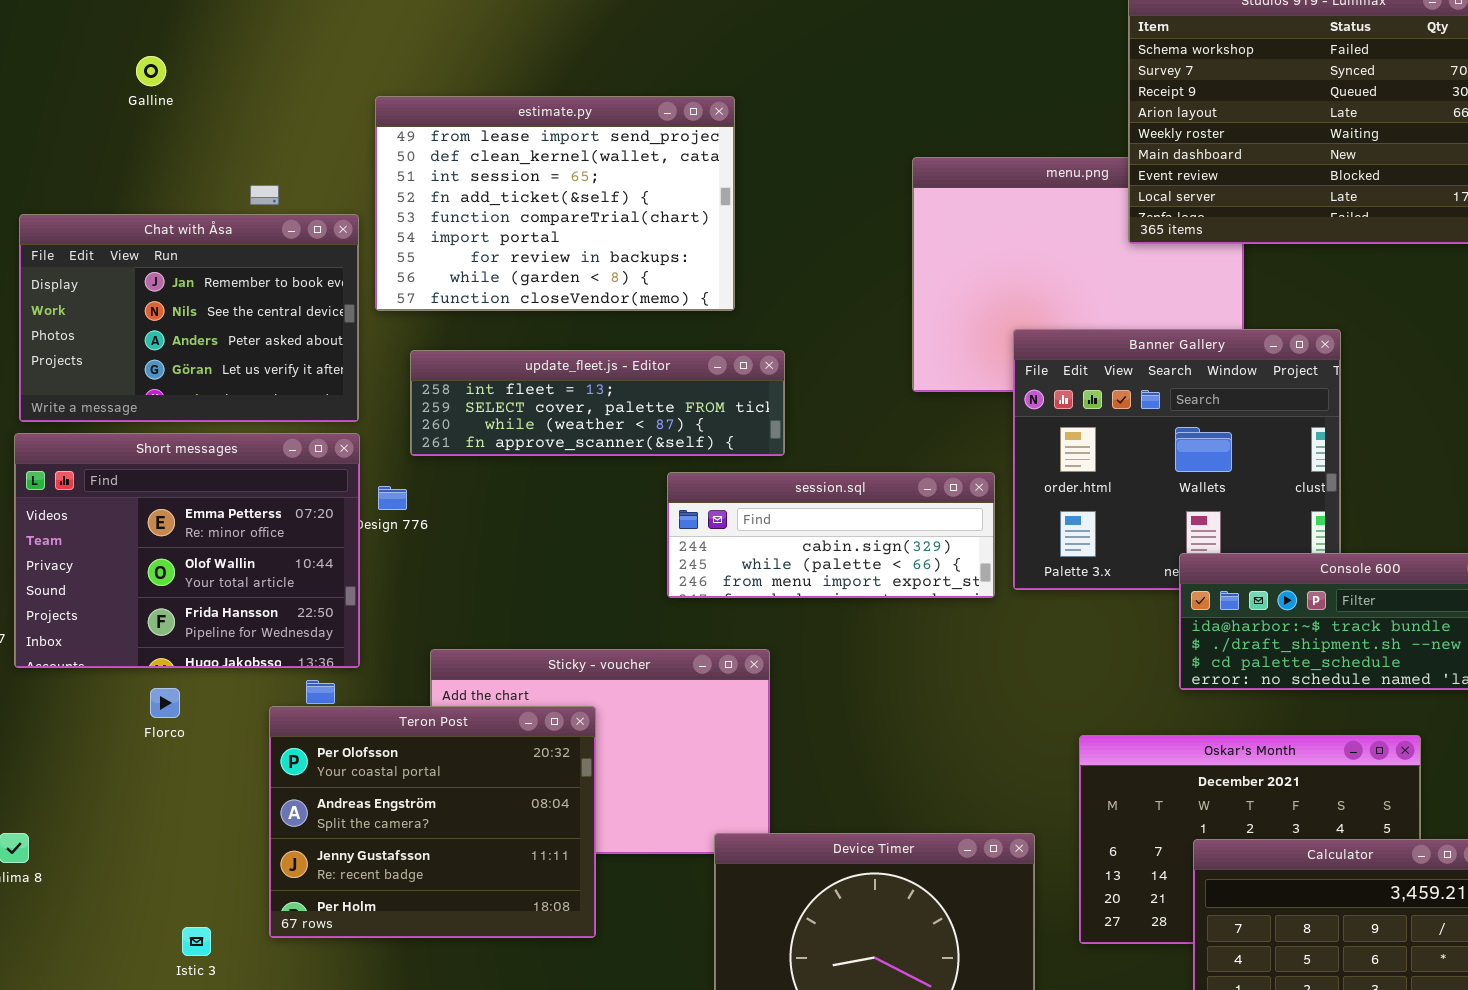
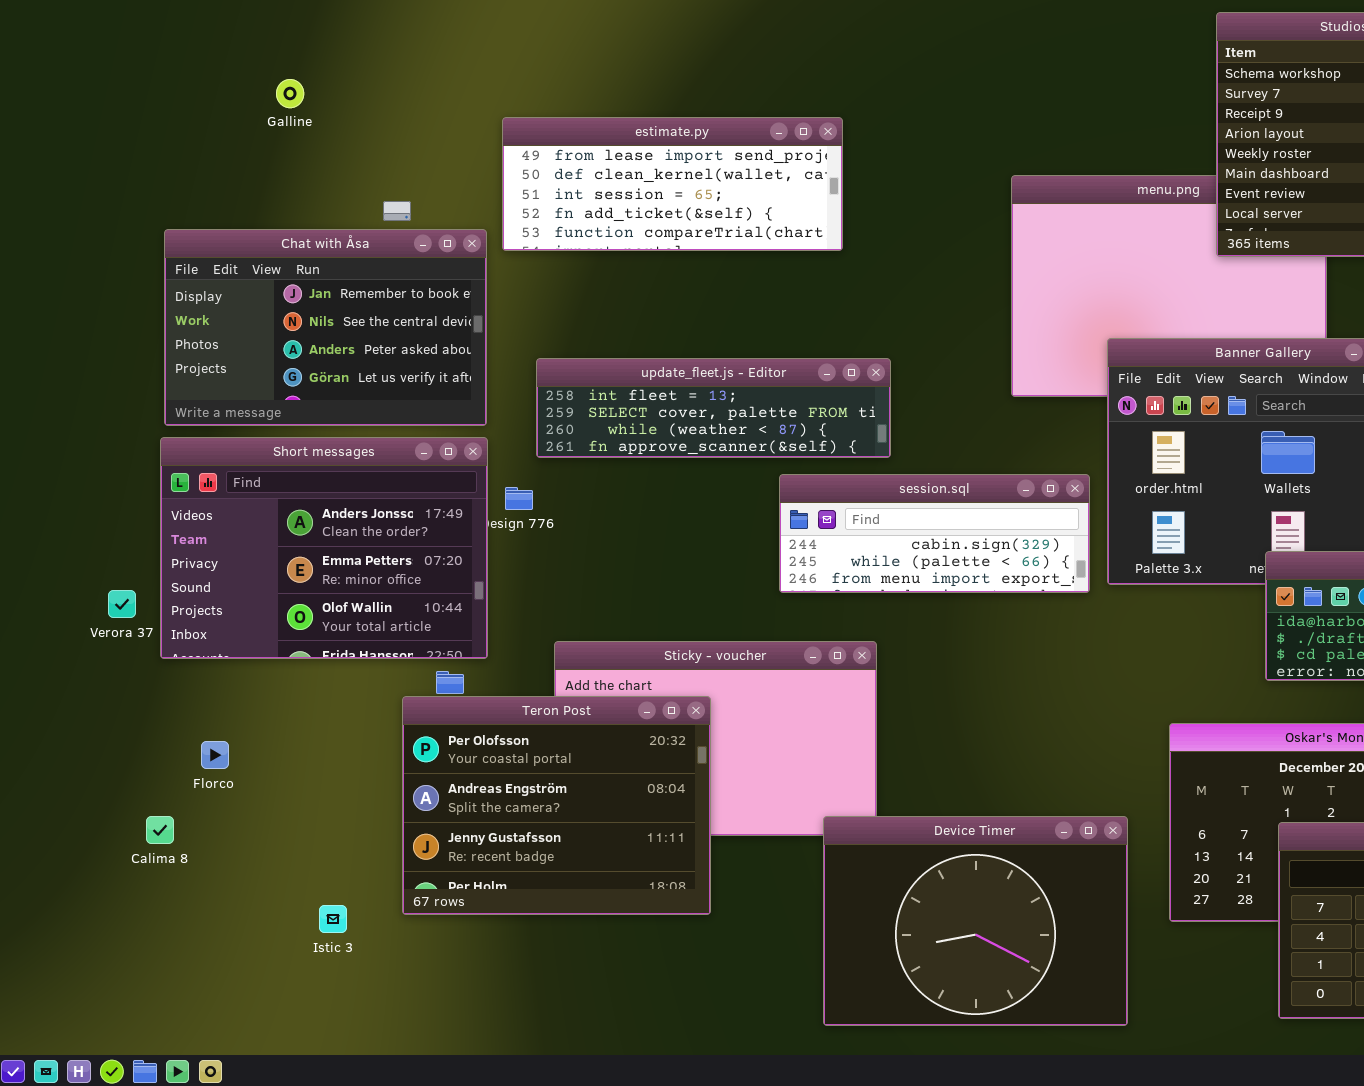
estimate.py: [375,96,735,311] -> [502,117,843,251], resized
Short messages: [14,433,360,668] -> [160,437,488,659], scrolled up 1 row
Florco: [150,688,180,718] -> [201,741,229,769], moved

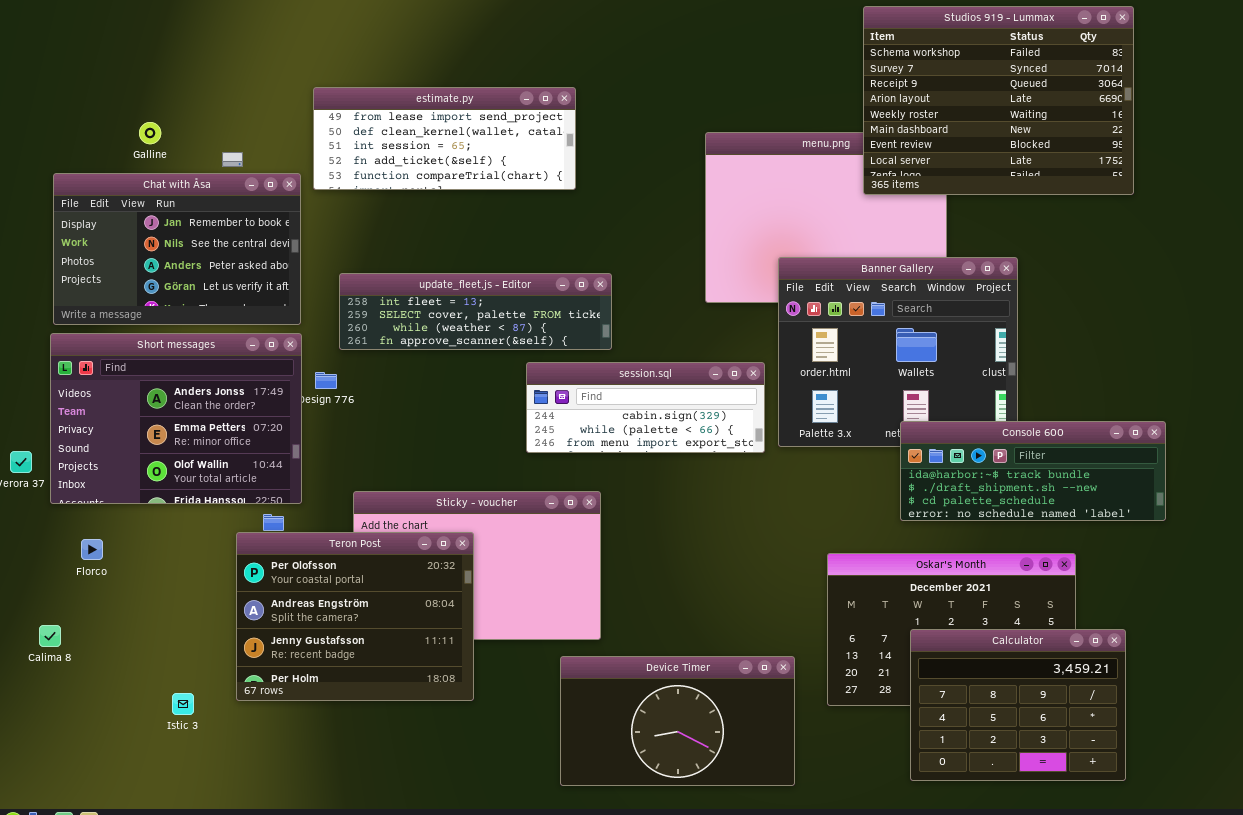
Galline: [276,79,304,108] -> [139,122,161,144], moved
Florco: [201,741,229,769] -> [81,539,103,560], moved
Device Timer: [823,816,1128,1026] -> [560,656,795,786], resized

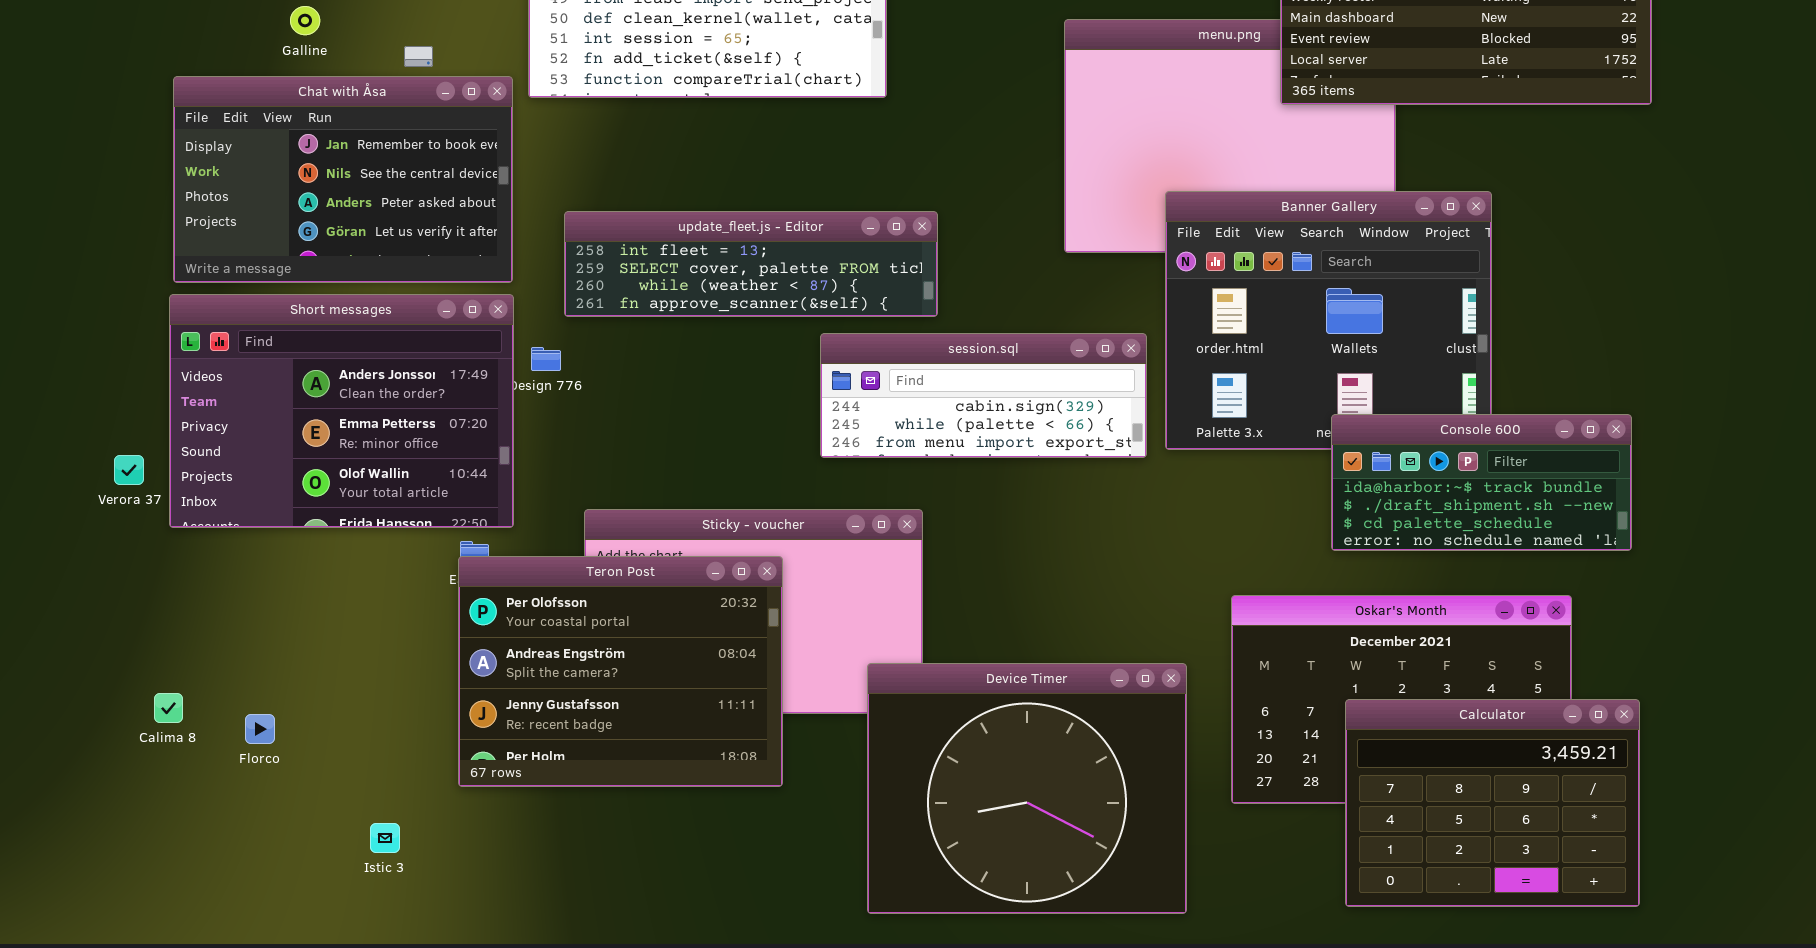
Console 600: [900,421,1166,521] -> [1331,414,1632,551], resized
Teron Post: [236,532,474,701] -> [458,556,783,787], moved
Florco: [81,539,103,560] -> [245,714,275,744], moved
Device Timer: [560,656,795,786] -> [867,663,1187,914], resized
Istic 3: [172,693,194,715] -> [370,823,400,853], moved

